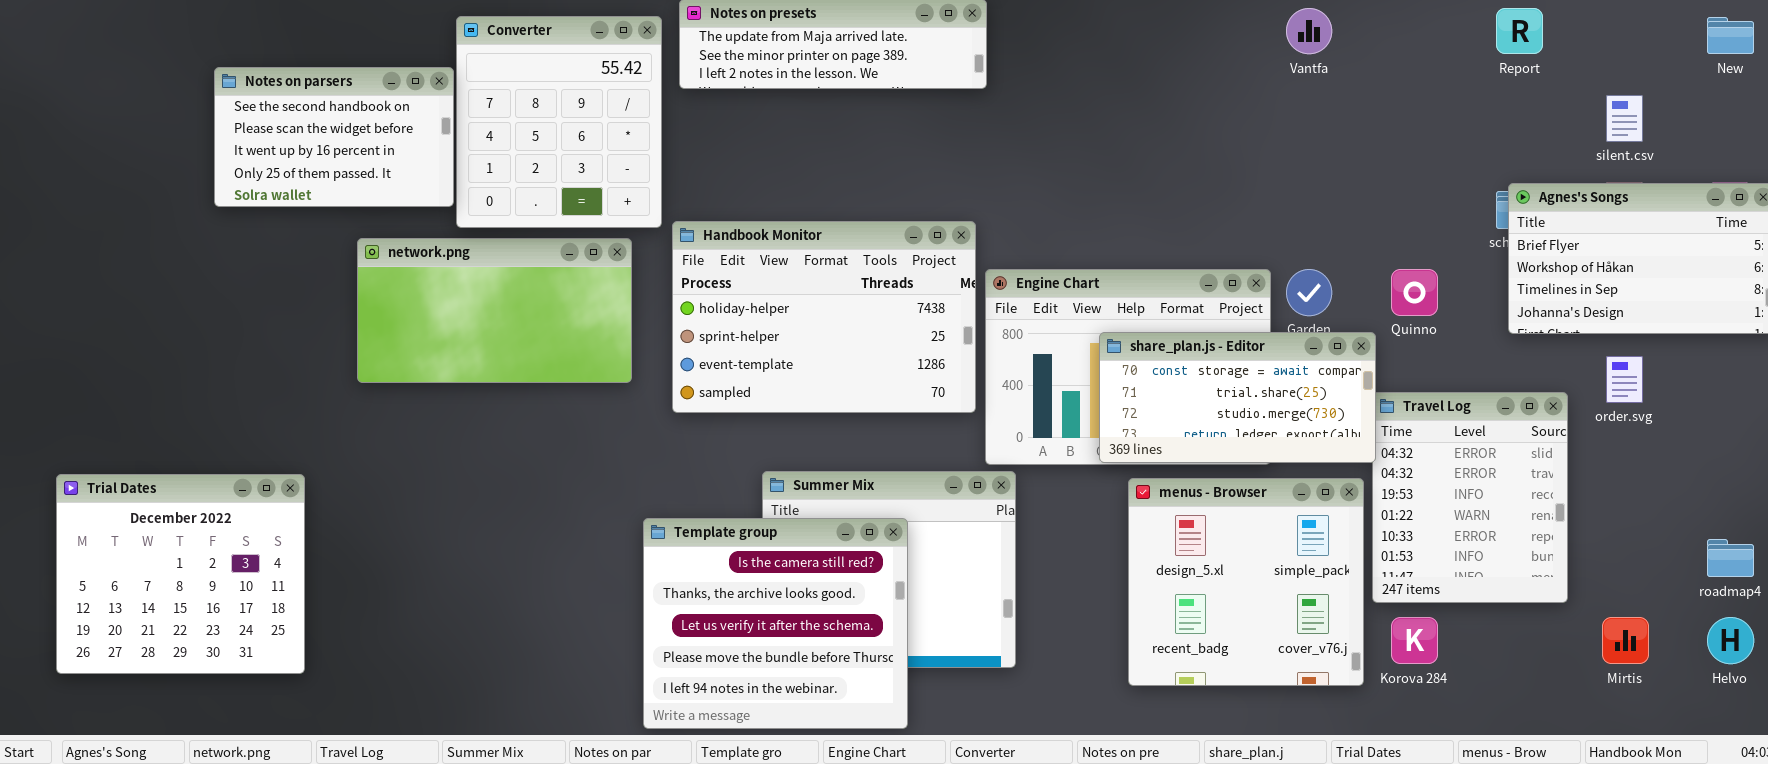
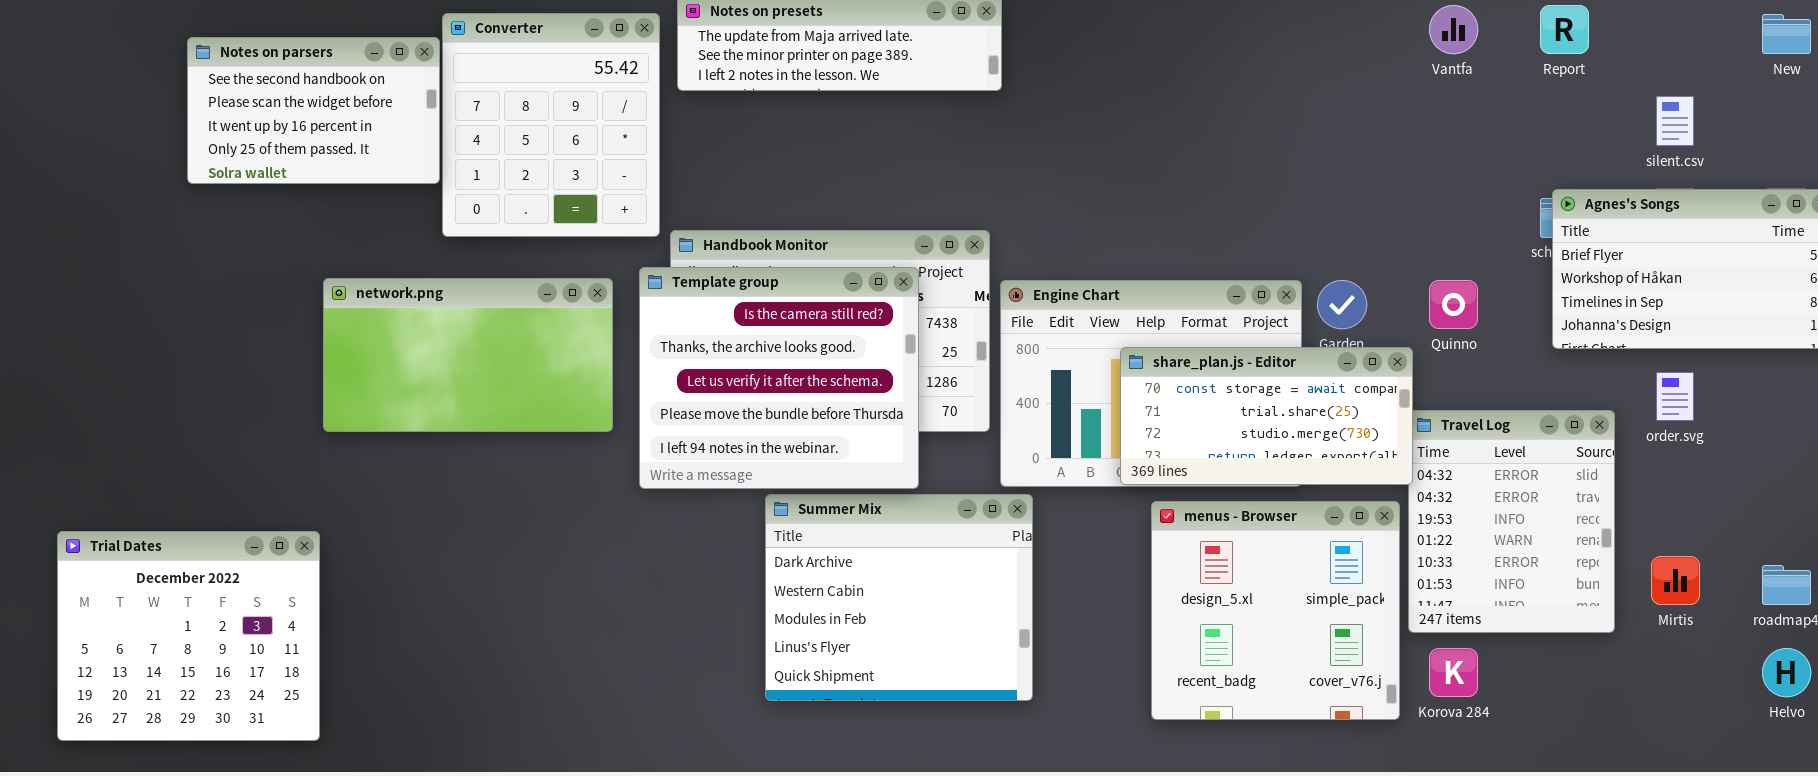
Vantfa: [1286,8,1332,54] -> [1429,5,1478,54], moved
Notes on parsers: [214,67,454,207] -> [187,37,440,184], moved
network.png: [357,238,632,383] -> [323,278,613,432], moved
Trial Dates: [56,474,305,674] -> [57,531,320,741], moved
Template group: [643,518,908,729] -> [639,267,919,489], moved
Mirtis: [1602,617,1649,664] -> [1651,556,1700,605], moved

